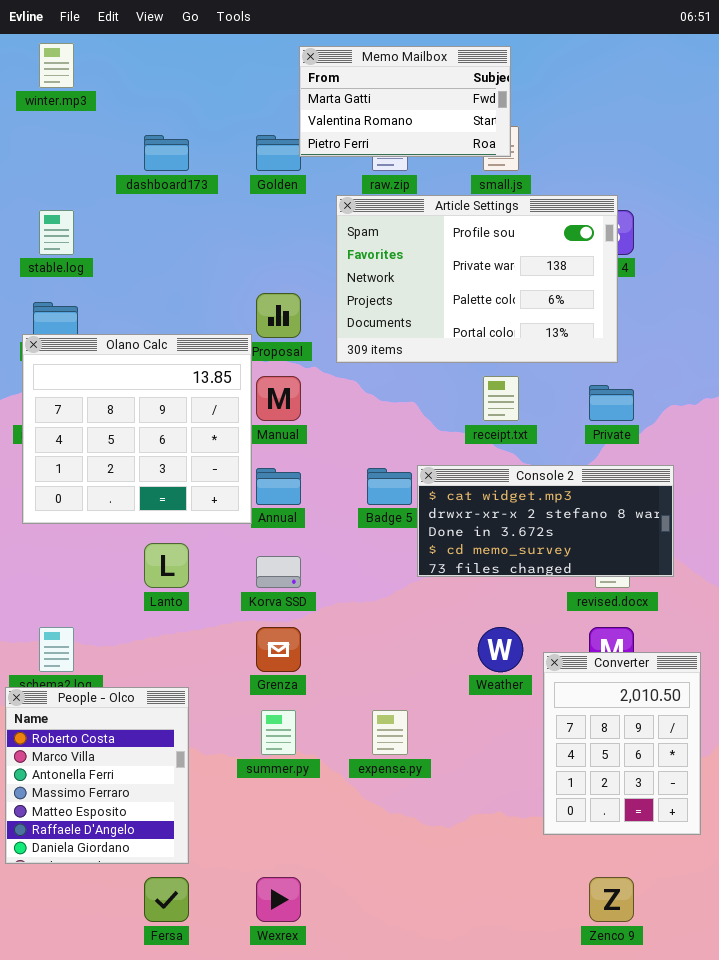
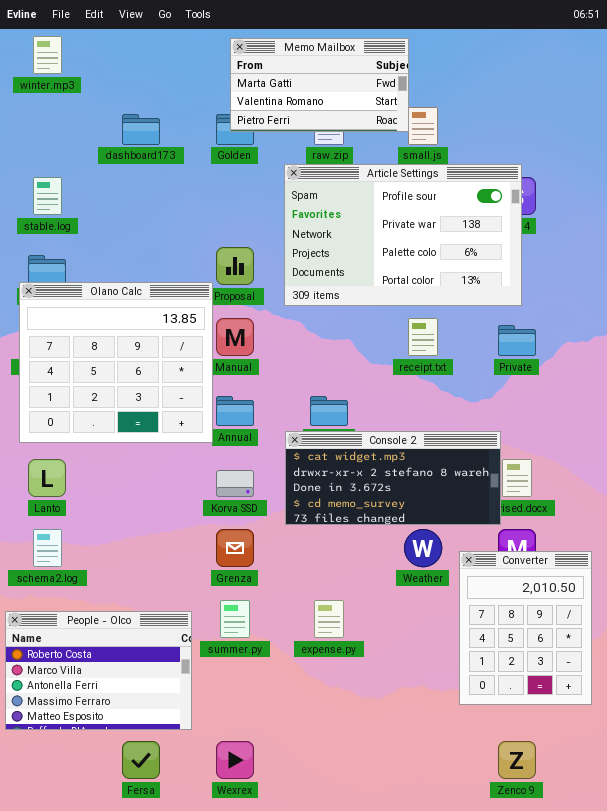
Memo Mailbox: [299,46,511,157] -> [230,38,409,132], moved
Console 2: [417,465,674,577] -> [285,431,501,525], moved
Lanto: [144,543,189,588] -> [28,459,66,497], moved
People - Olco: [5,687,189,864] -> [5,611,192,730], resized

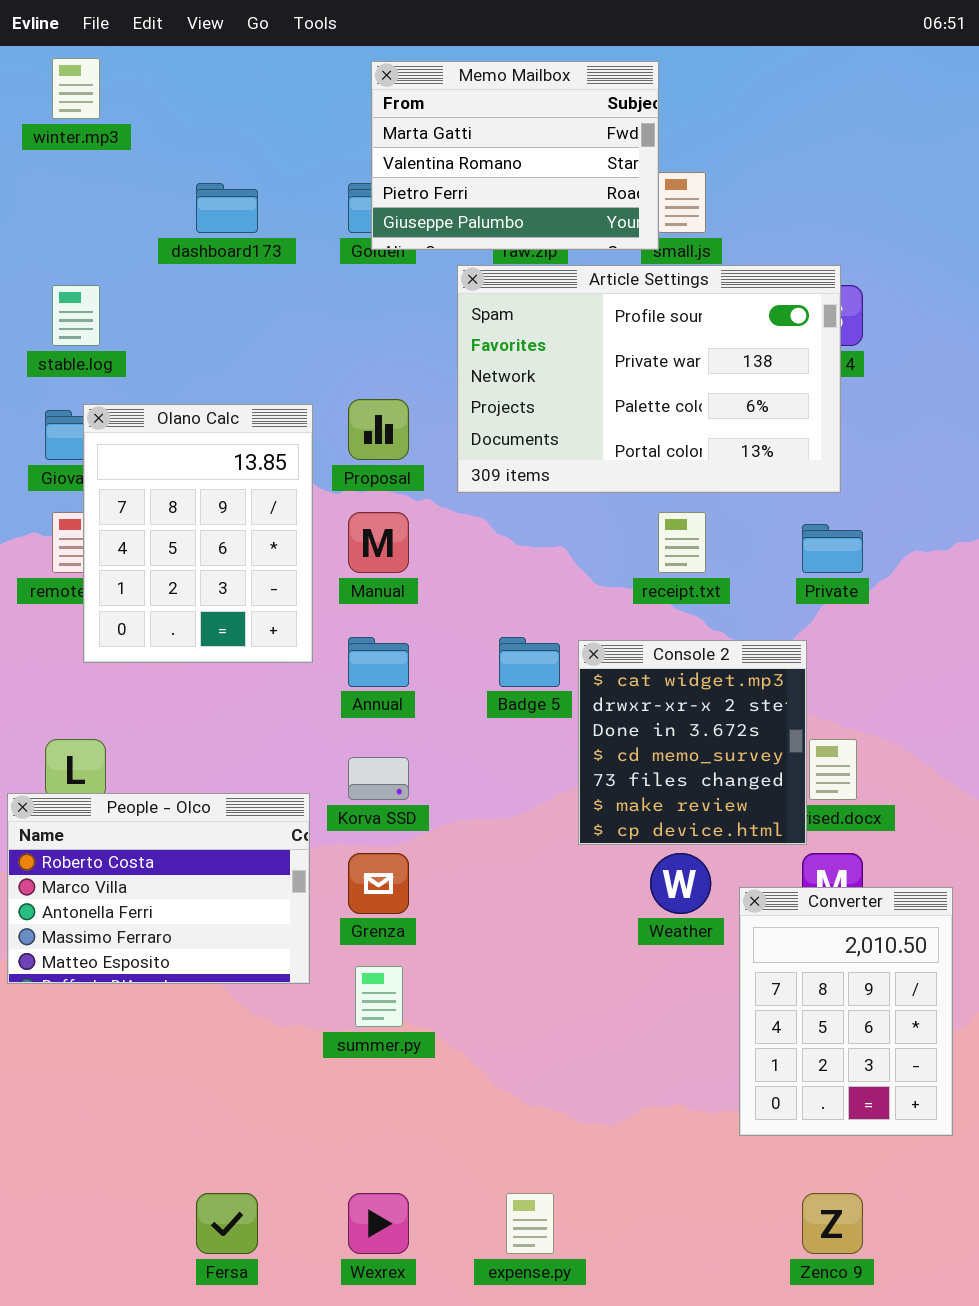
Memo Mailbox: [230,38,409,132] -> [371,61,659,250], resized
Olano Calc: [19,282,213,443] -> [83,404,313,663], moved, resized
Console 2: [285,431,501,525] -> [578,640,807,845], resized
expense.py: [314,600,344,638] -> [506,1193,554,1254], moved
People - Olco: [5,611,192,730] -> [7,793,310,984], moved

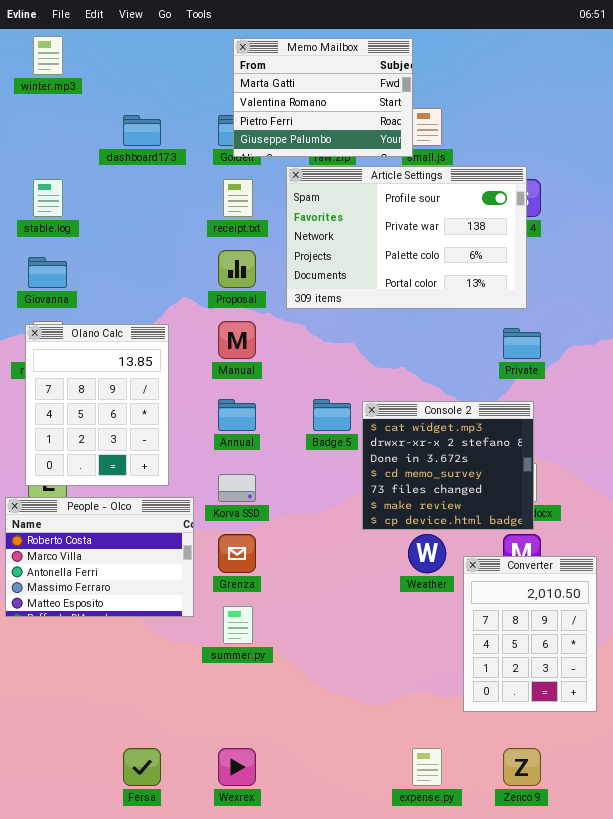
Olano Calc: [83,404,313,663] -> [25,324,169,486], moved
receipt.txt: [658,512,706,573] -> [223,179,253,217], moved
Console 2: [578,640,807,845] -> [362,401,534,530], resized
expense.py: [506,1193,554,1254] -> [412,748,442,786], moved

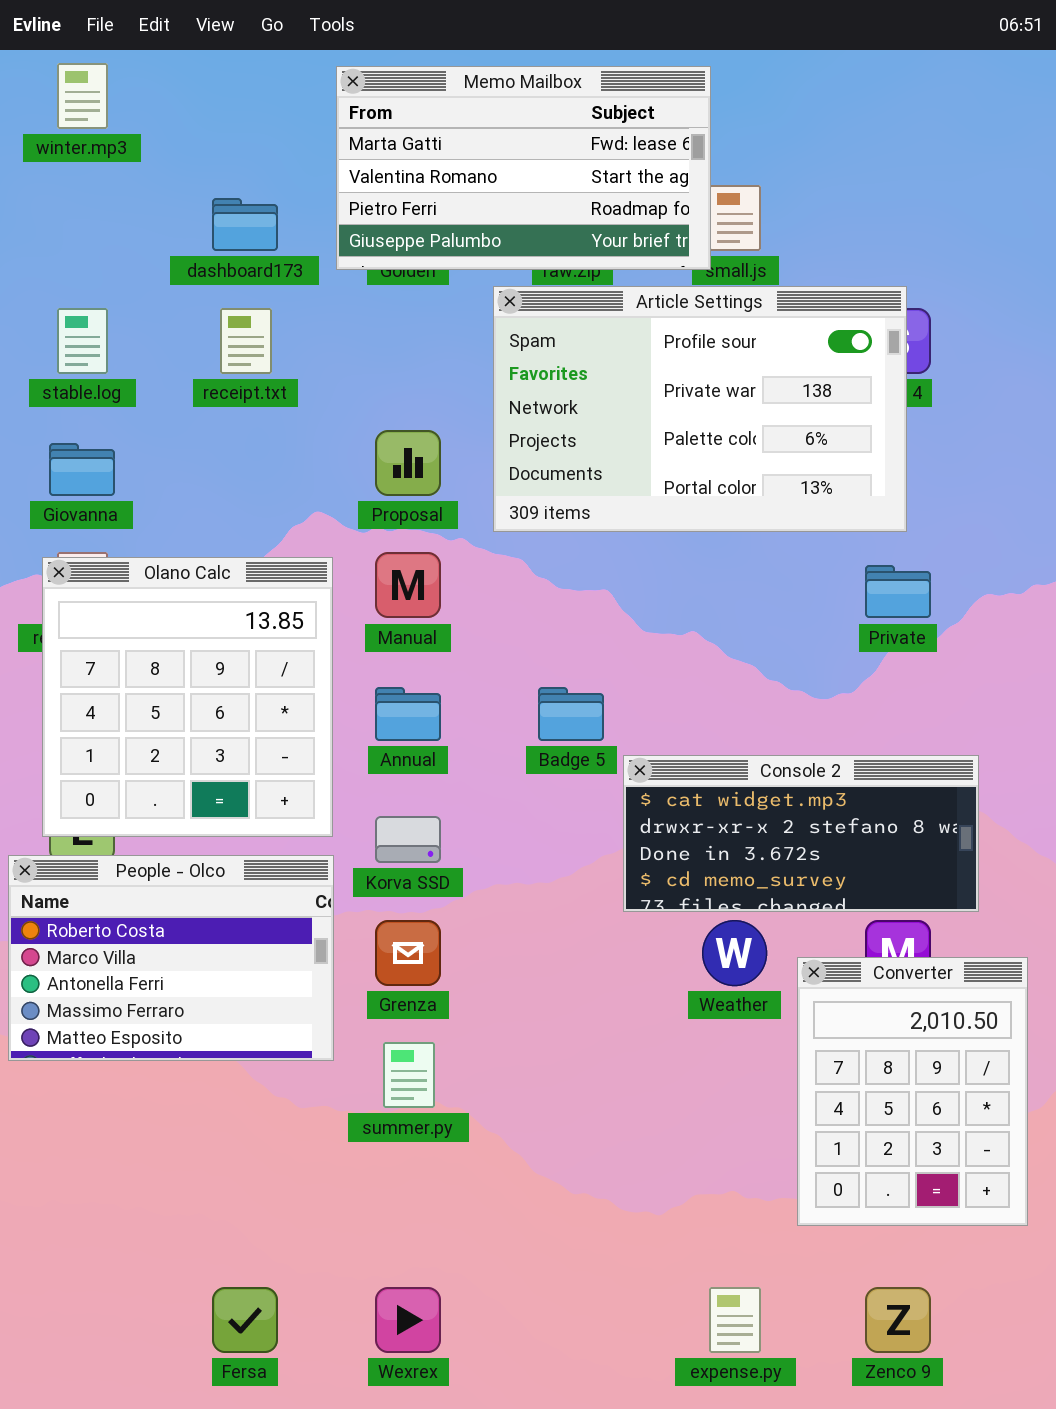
Memo Mailbox: [233,38,413,157] -> [336,66,711,270], resized
receipt.txt: [223,179,253,217] -> [220,308,272,374], moved
Olano Calc: [25,324,169,486] -> [42,557,333,837], resized
Console 2: [362,401,534,530] -> [623,755,979,912], resized

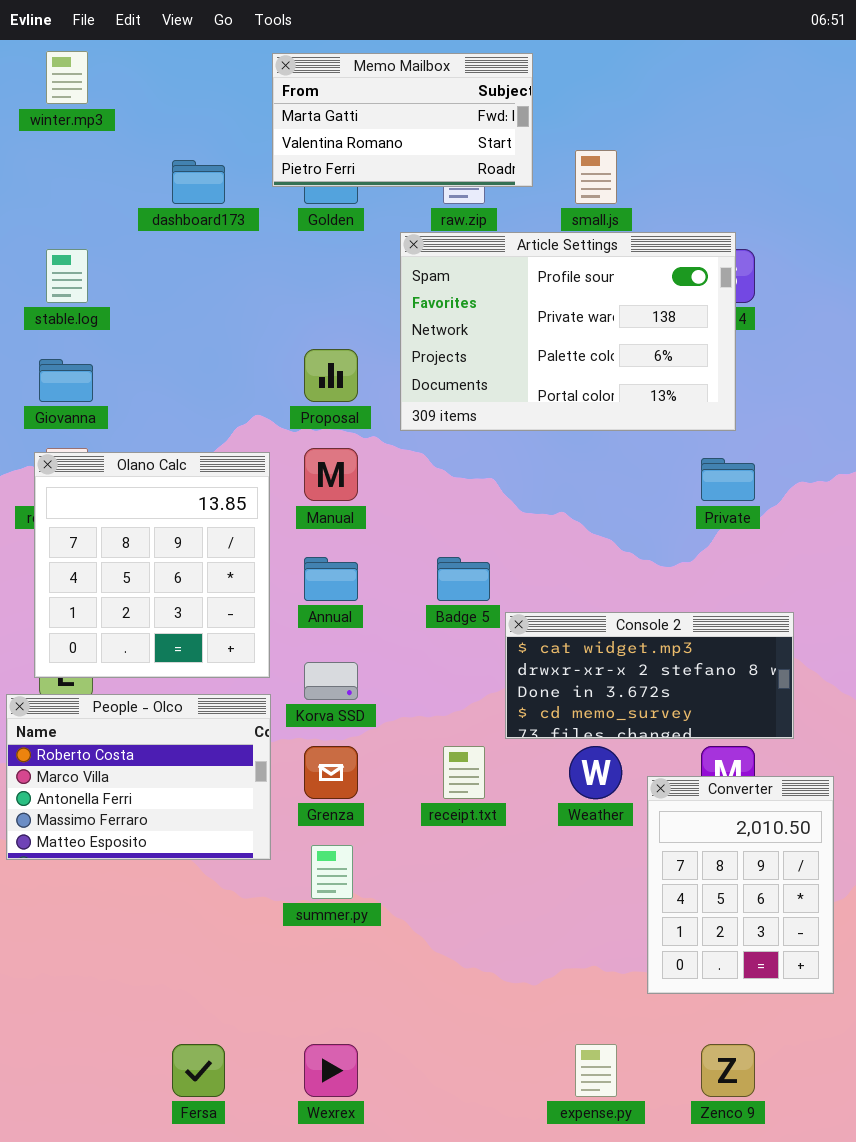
Memo Mailbox: [336,66,711,270] -> [272,53,533,187], resized
receipt.txt: [220,308,272,374] -> [443,746,485,799], moved

